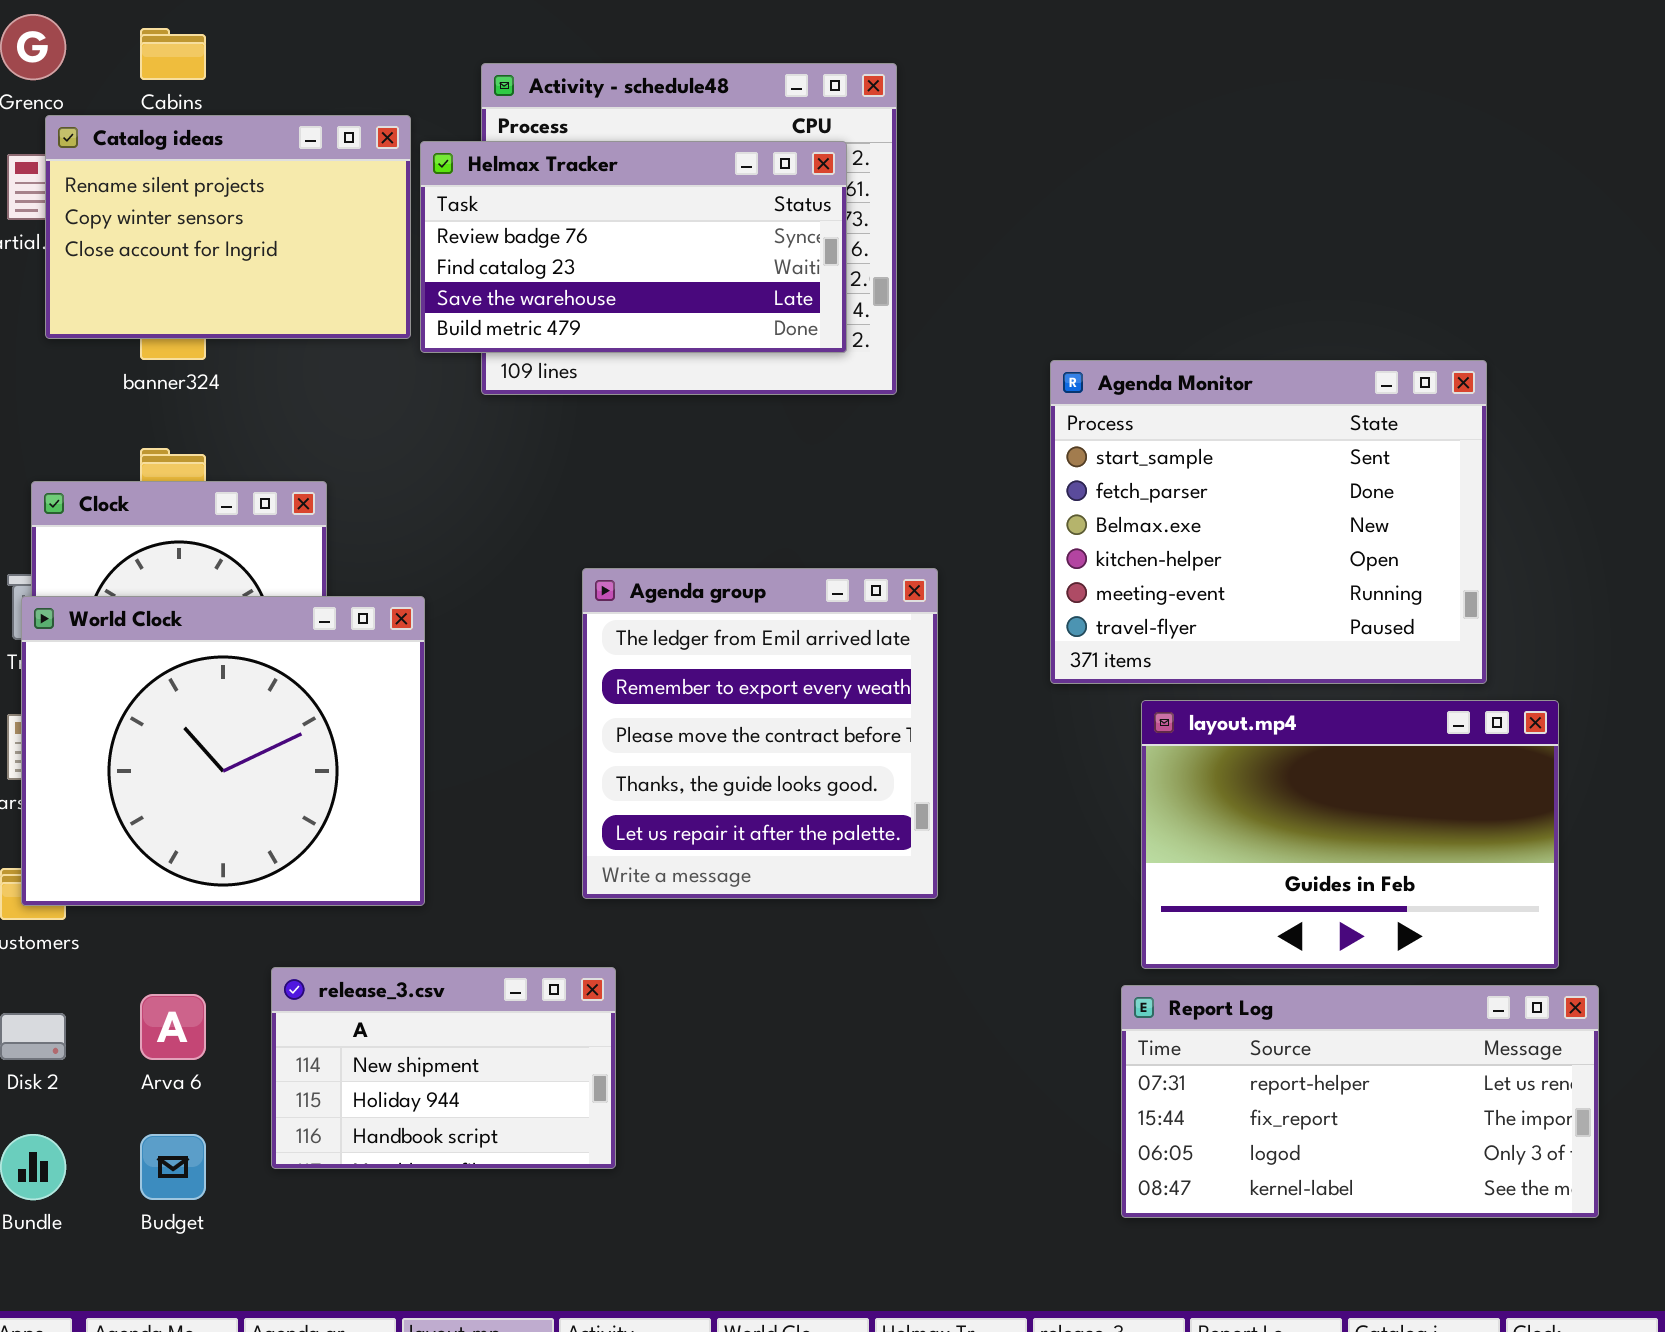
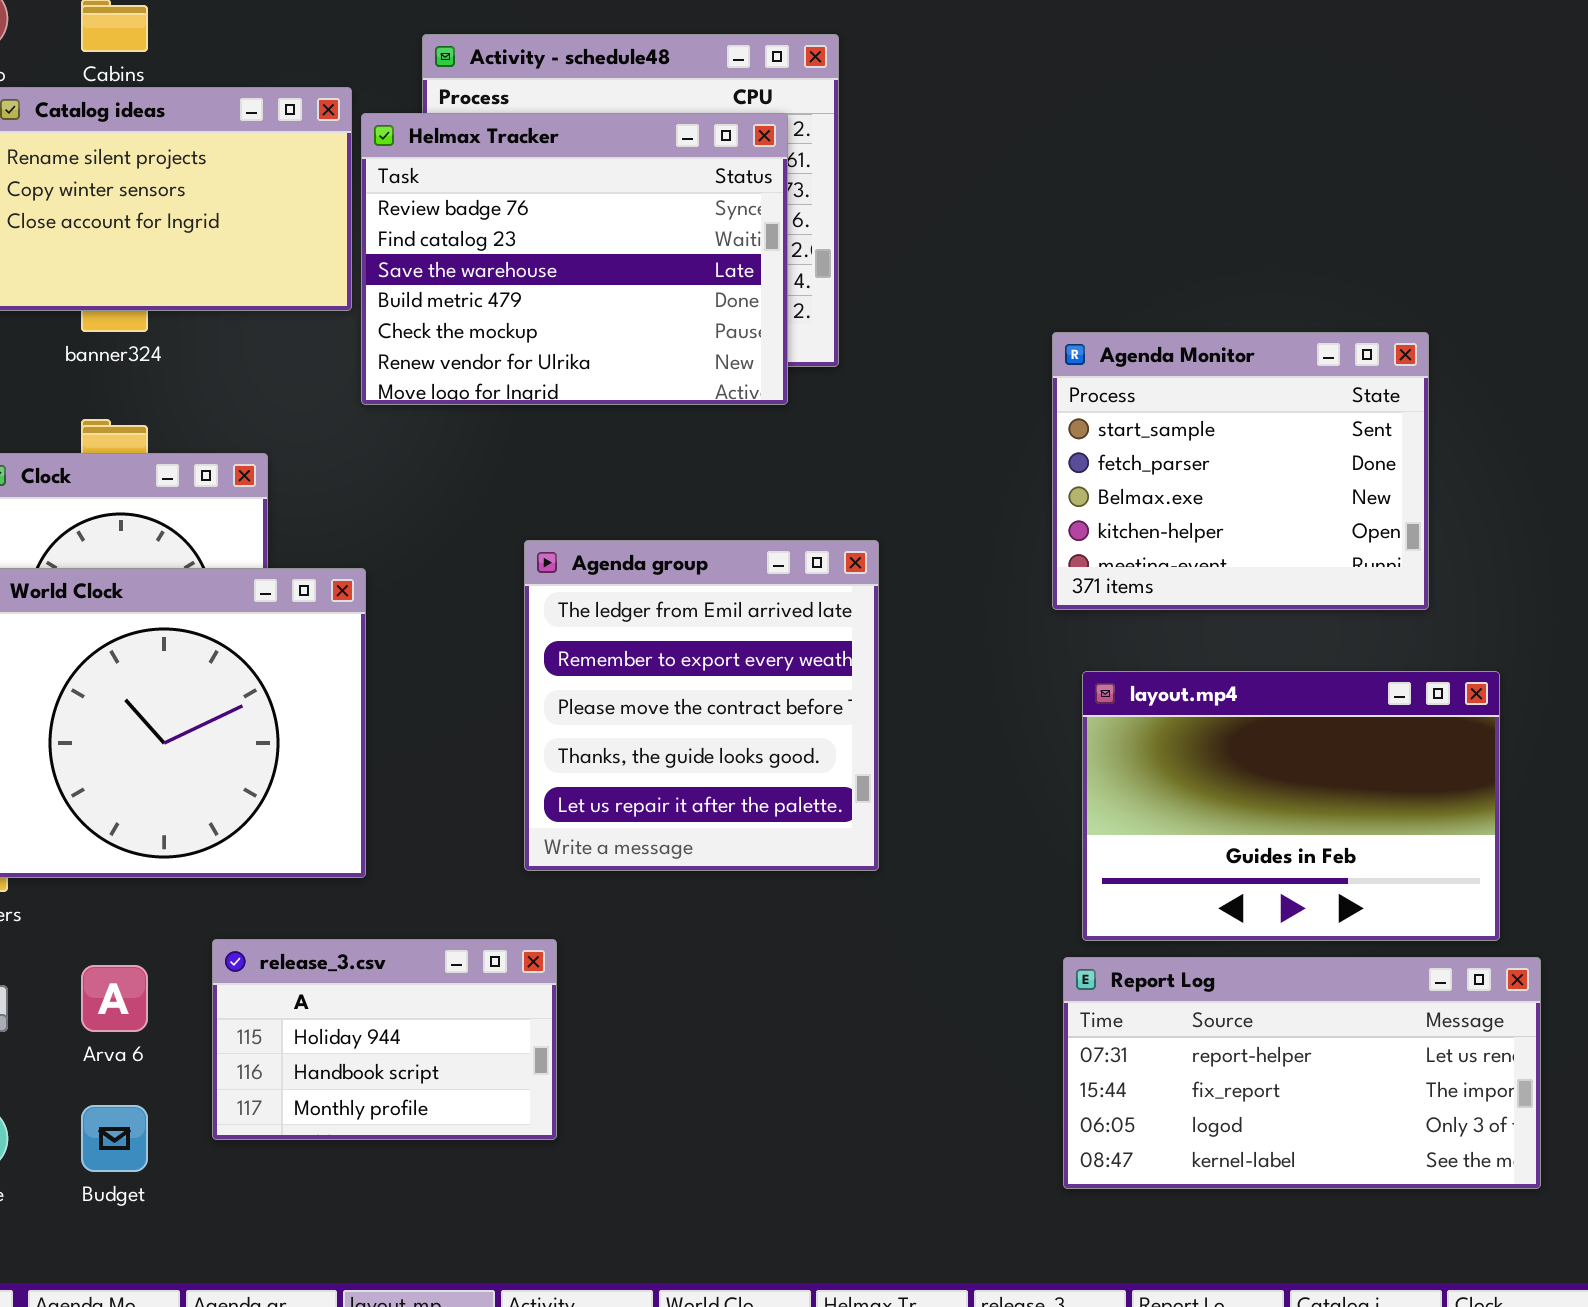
Helmax Tracker: [420,141,847,353] -> [361,113,788,405], resized
Agenda Monitor: [1050,360,1487,684] -> [1052,332,1429,610], resized
release_3.csv: [271,967,616,1169] -> [212,939,557,1140], scrolled down 1 row

